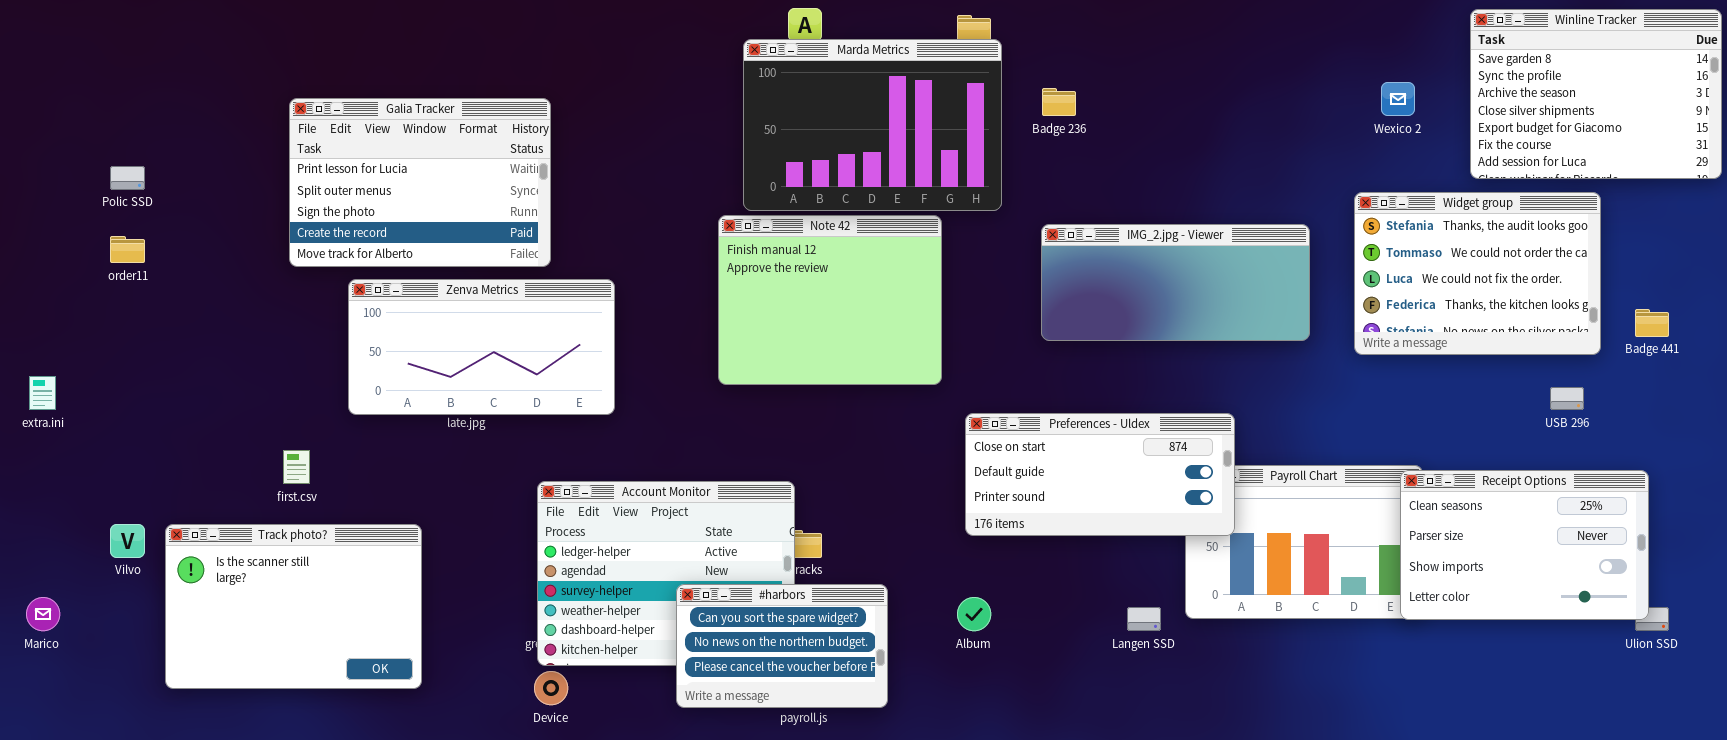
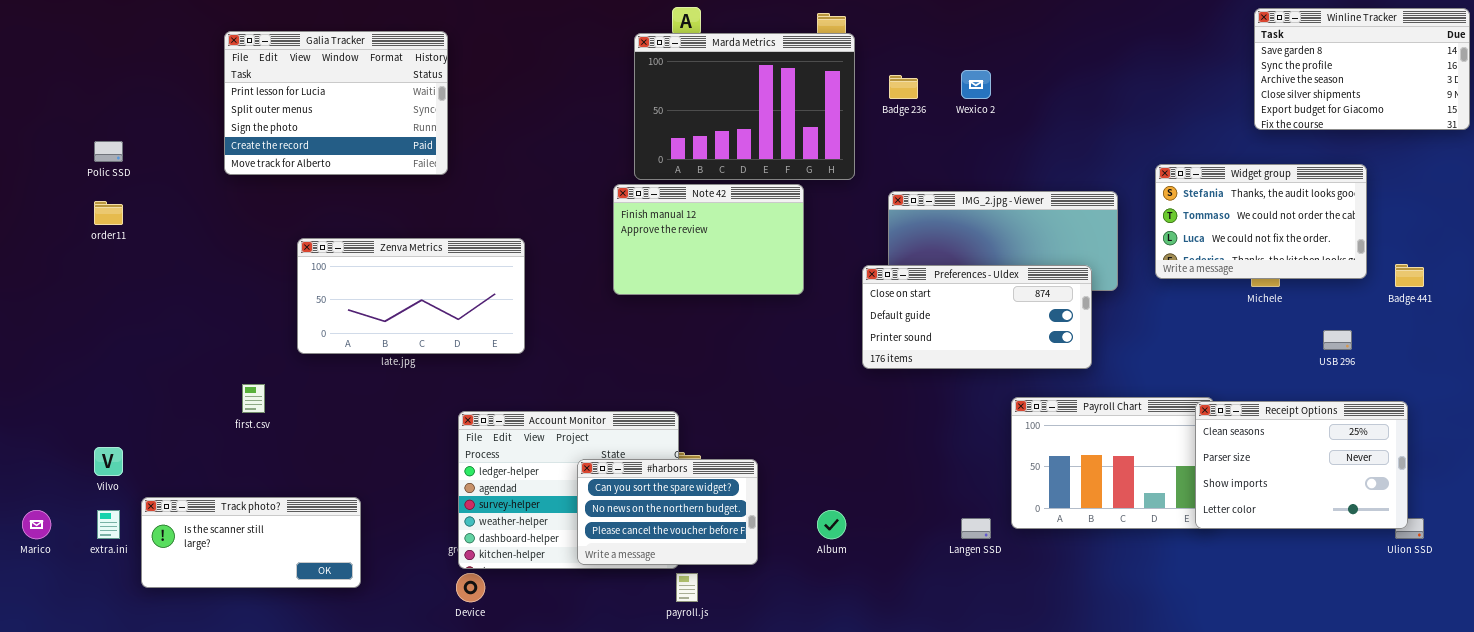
Winline Tracker: [1470,9,1722,179] -> [1254,8,1470,130], resized
Wexico 2: [1381,82,1415,116] -> [961,70,991,99], moved
Galia Tracker: [289,98,551,267] -> [224,31,448,175], moved
Widget group: [1354,192,1601,355] -> [1155,164,1367,279], resized
Note 42: [718,215,942,385] -> [613,184,804,295], resized
extra.ini: [29,376,56,410] -> [97,510,120,539], moved
Preferences - Uldex: [965,413,1235,536] -> [862,265,1092,369], moved
Track photo?: [165,524,422,689] -> [141,497,361,588], resized
#harbors: [676,584,888,708] -> [577,459,758,565], moved

